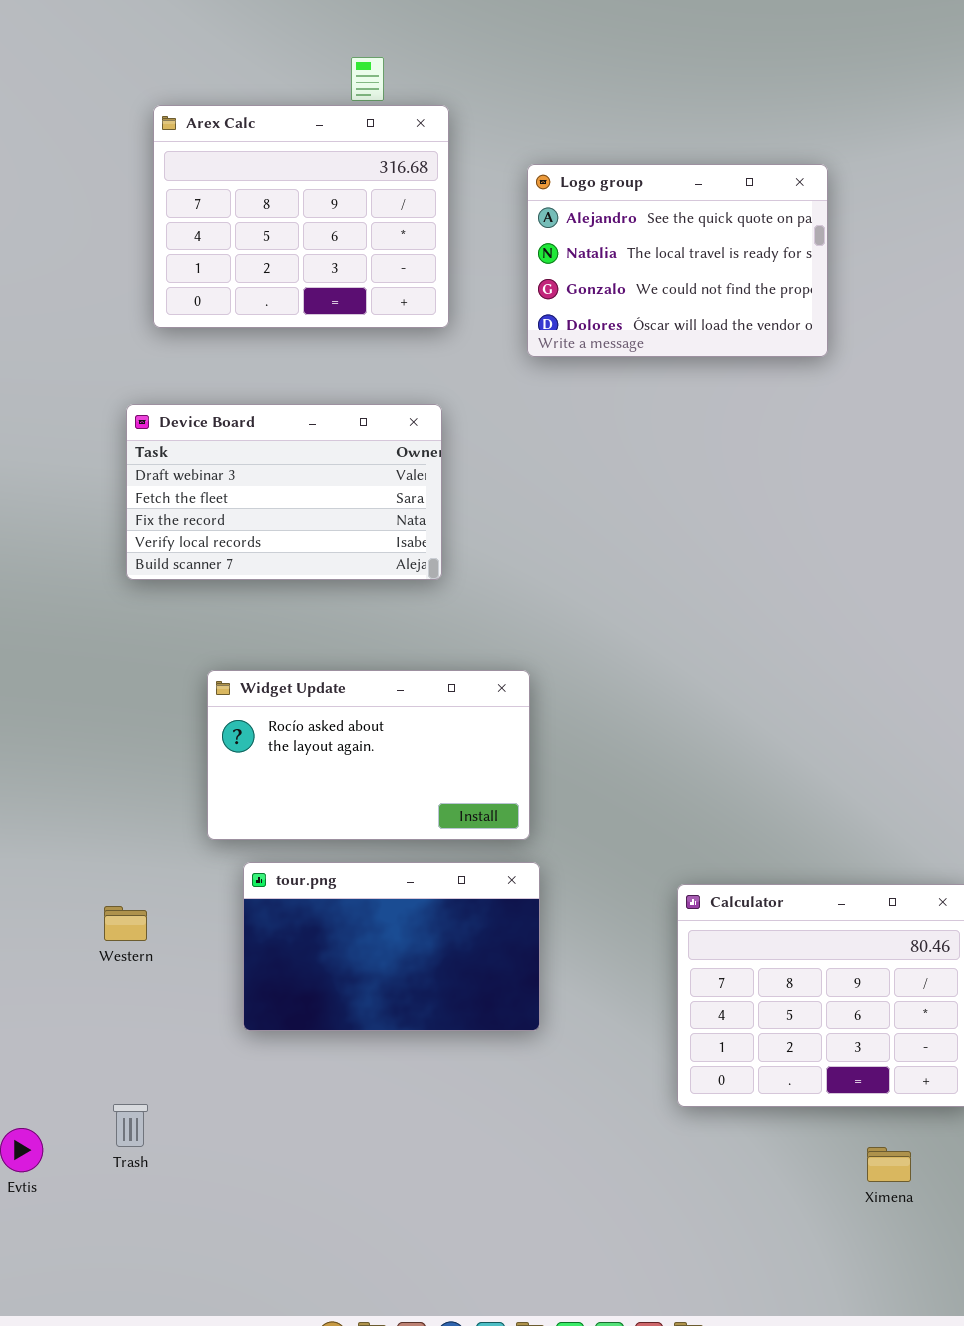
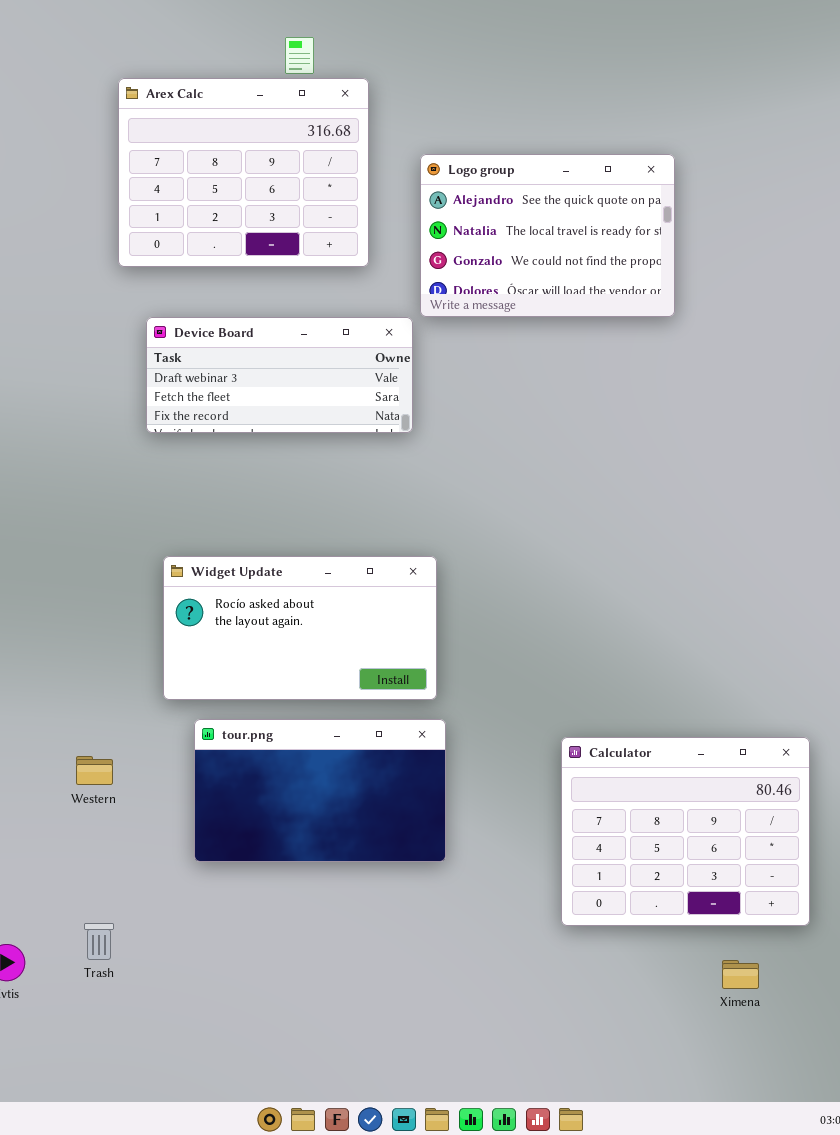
Logo group: [527,164,828,357] -> [420,154,675,317], moved
Device Board: [126,404,442,580] -> [146,317,413,433], moved, resized

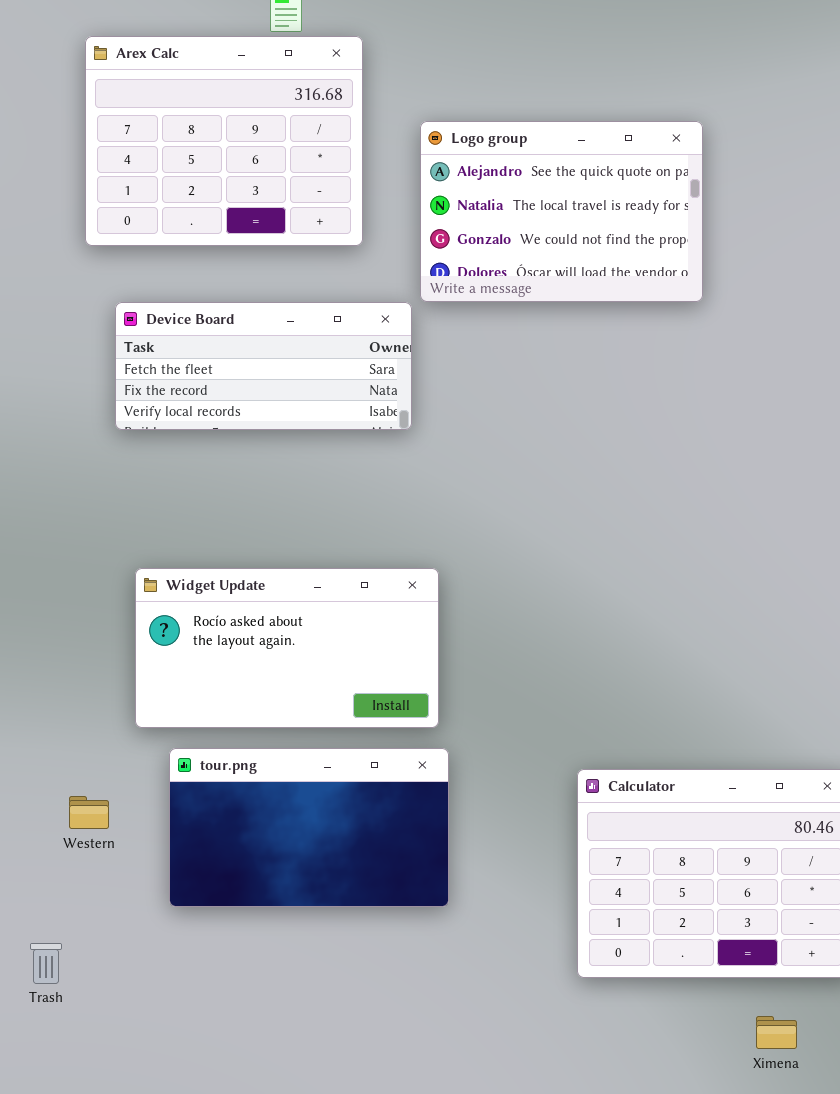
Device Board: [146,317,413,433] -> [115,302,412,430], scrolled down 1 row
Western: [76,756,113,785] -> [69,796,109,829], moved
Trash: [84,923,114,960] -> [30,943,62,984], moved

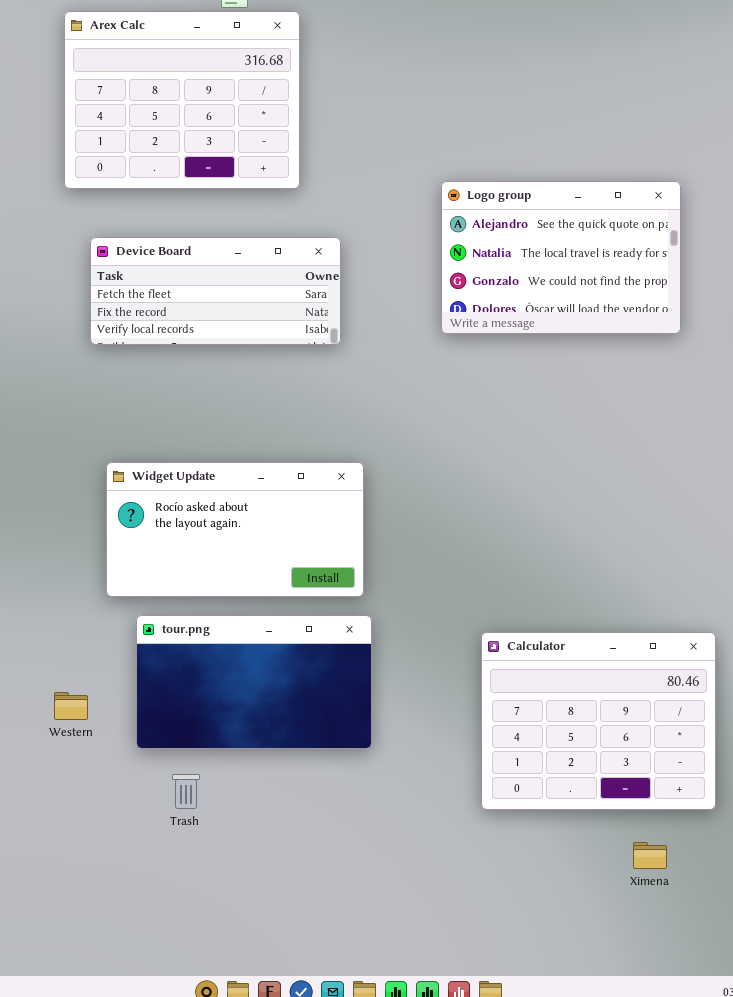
Logo group: [420,121,703,302] -> [441,181,681,334], moved
Western: [69,796,109,829] -> [54,692,88,720], moved
Trash: [30,943,62,984] -> [172,774,200,809], moved

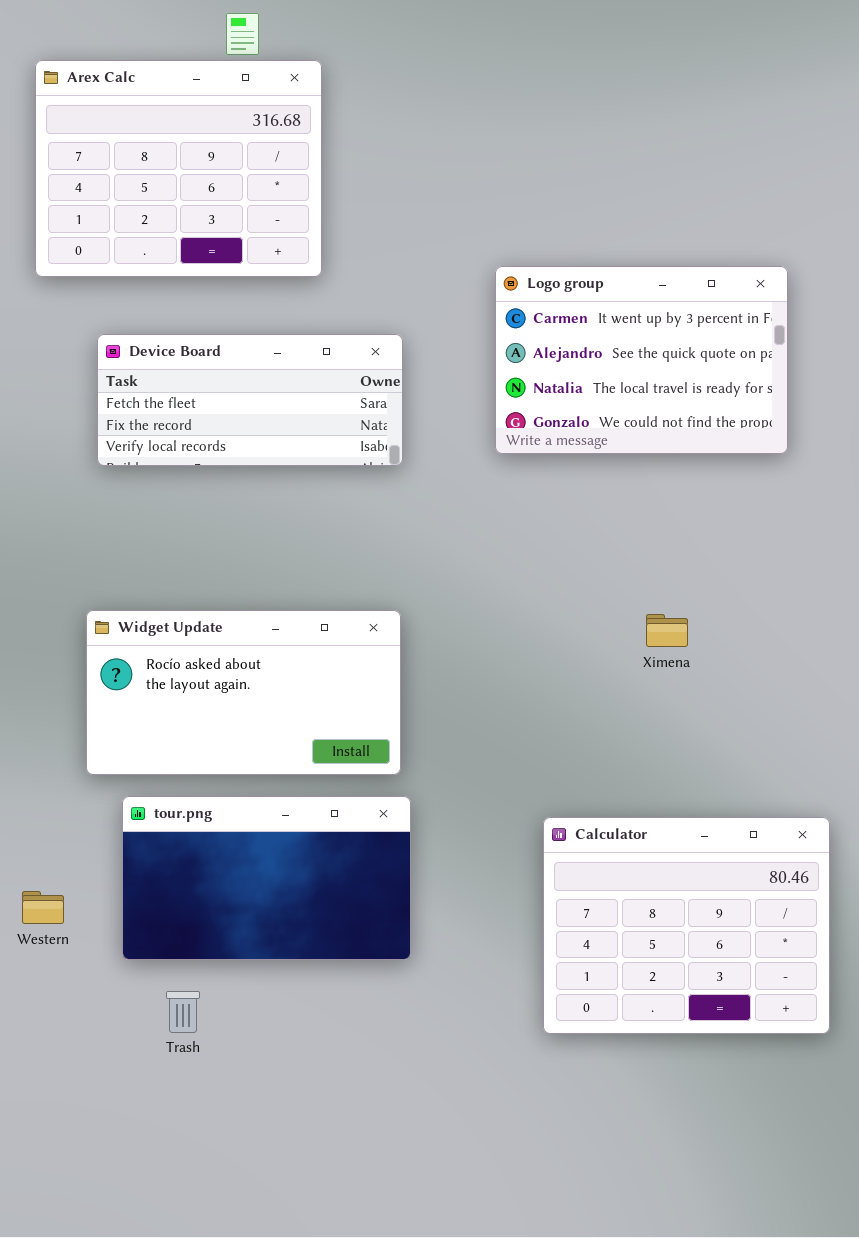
Logo group: [441,181,681,334] -> [495,266,788,454], scrolled up 1 row
Device Board: [90,237,341,345] -> [97,334,403,466], moved
Ximena: [633,842,667,869] -> [646,614,688,647], moved

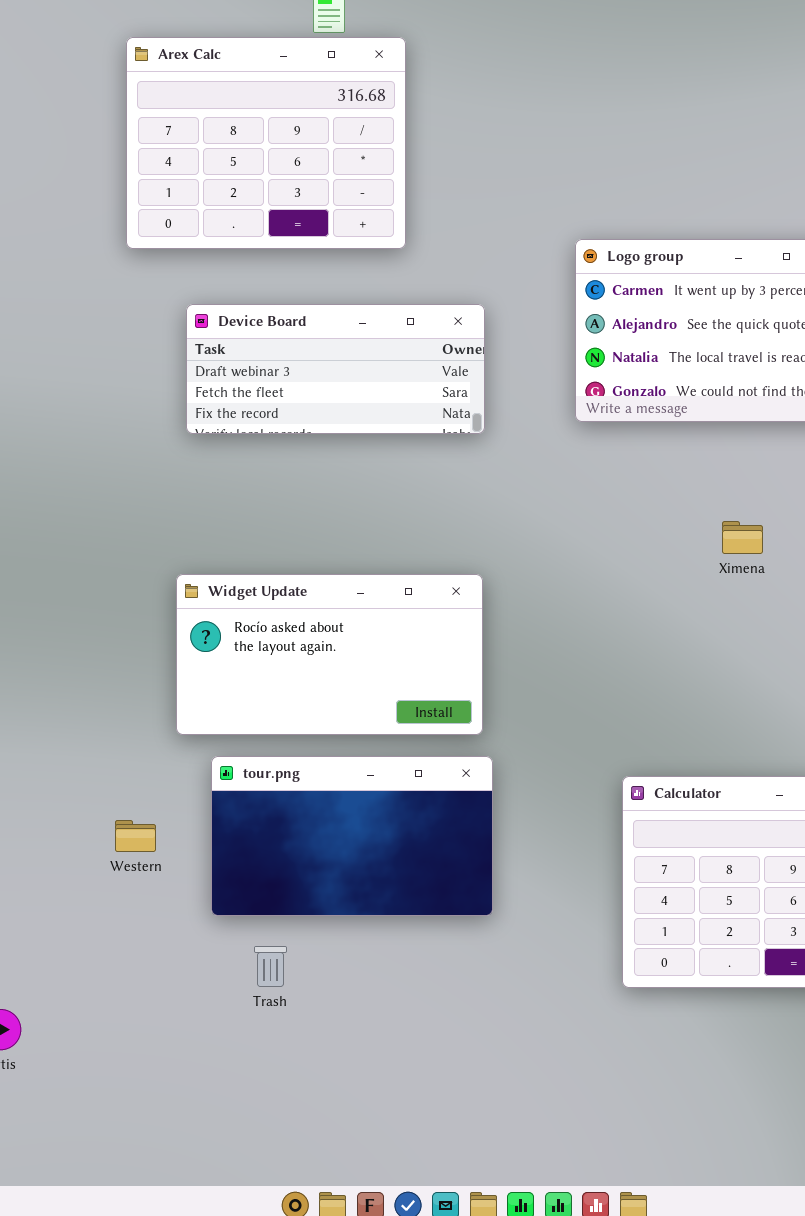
Device Board: [97,334,403,466] -> [186,304,485,434], scrolled up 1 row
Ximena: [646,614,688,647] -> [722,521,763,554], moved
Western: [22,891,64,924] -> [115,820,156,852], moved

